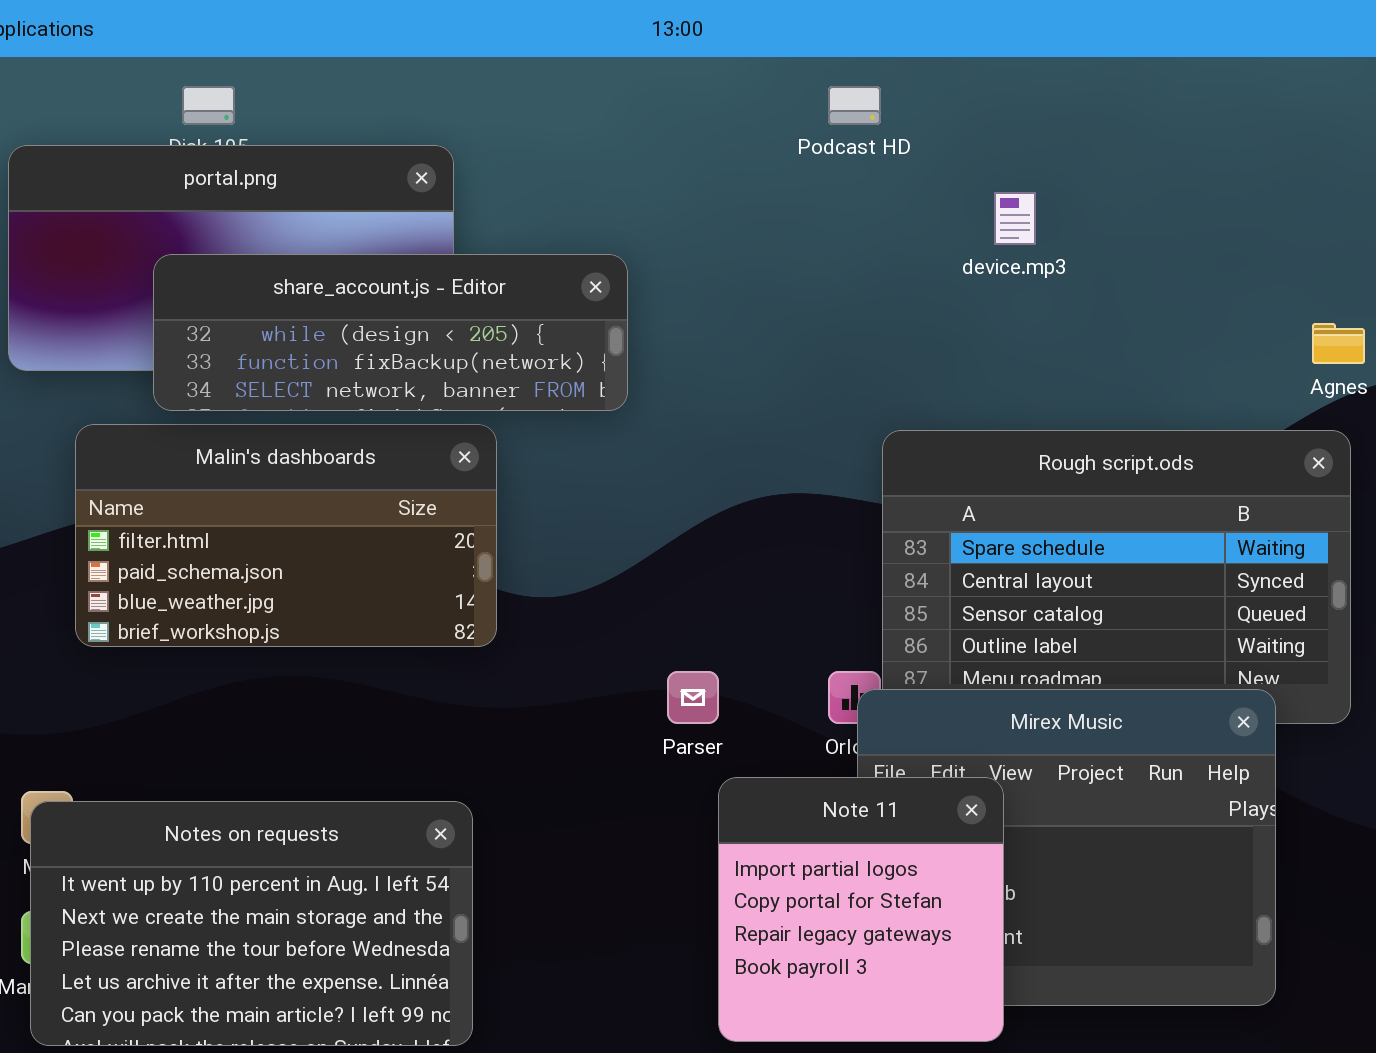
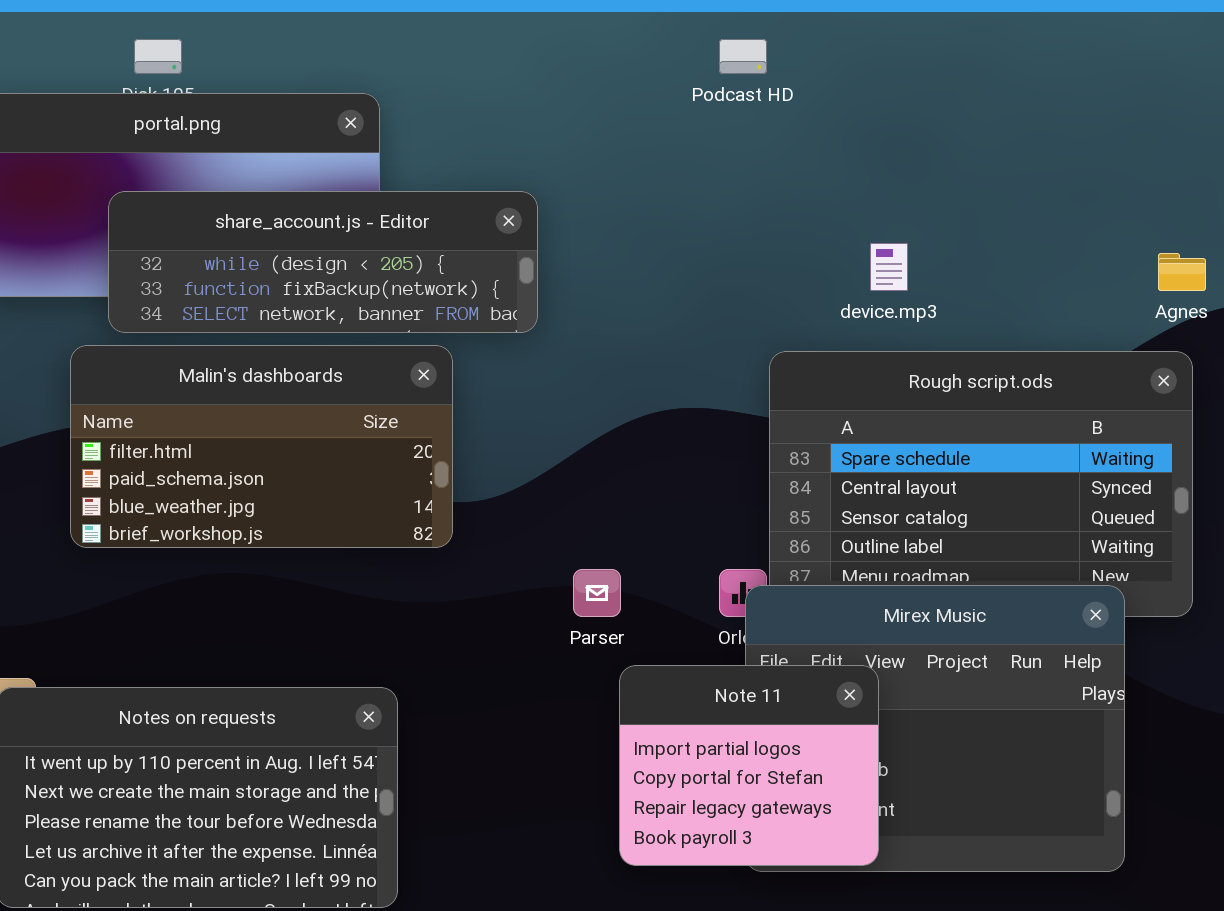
device.mp3: [994,192,1036,245] -> [870,243,908,291], moved
Malin's dashboards: [75,424,497,647] -> [70,345,453,548], moved
Note 11: [718,777,1004,1042] -> [619,665,879,866], resized

